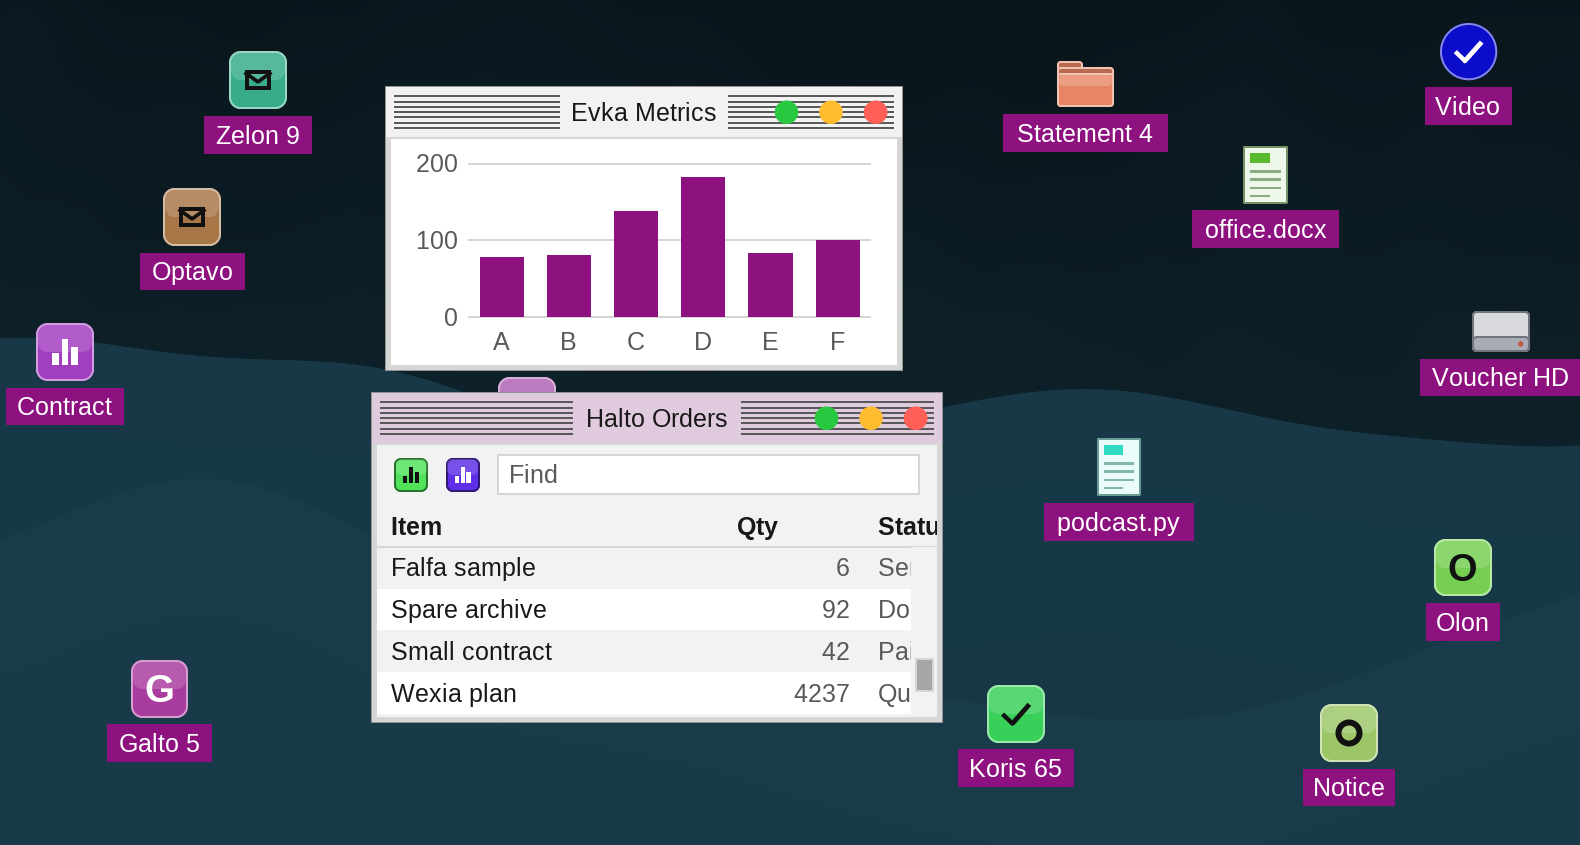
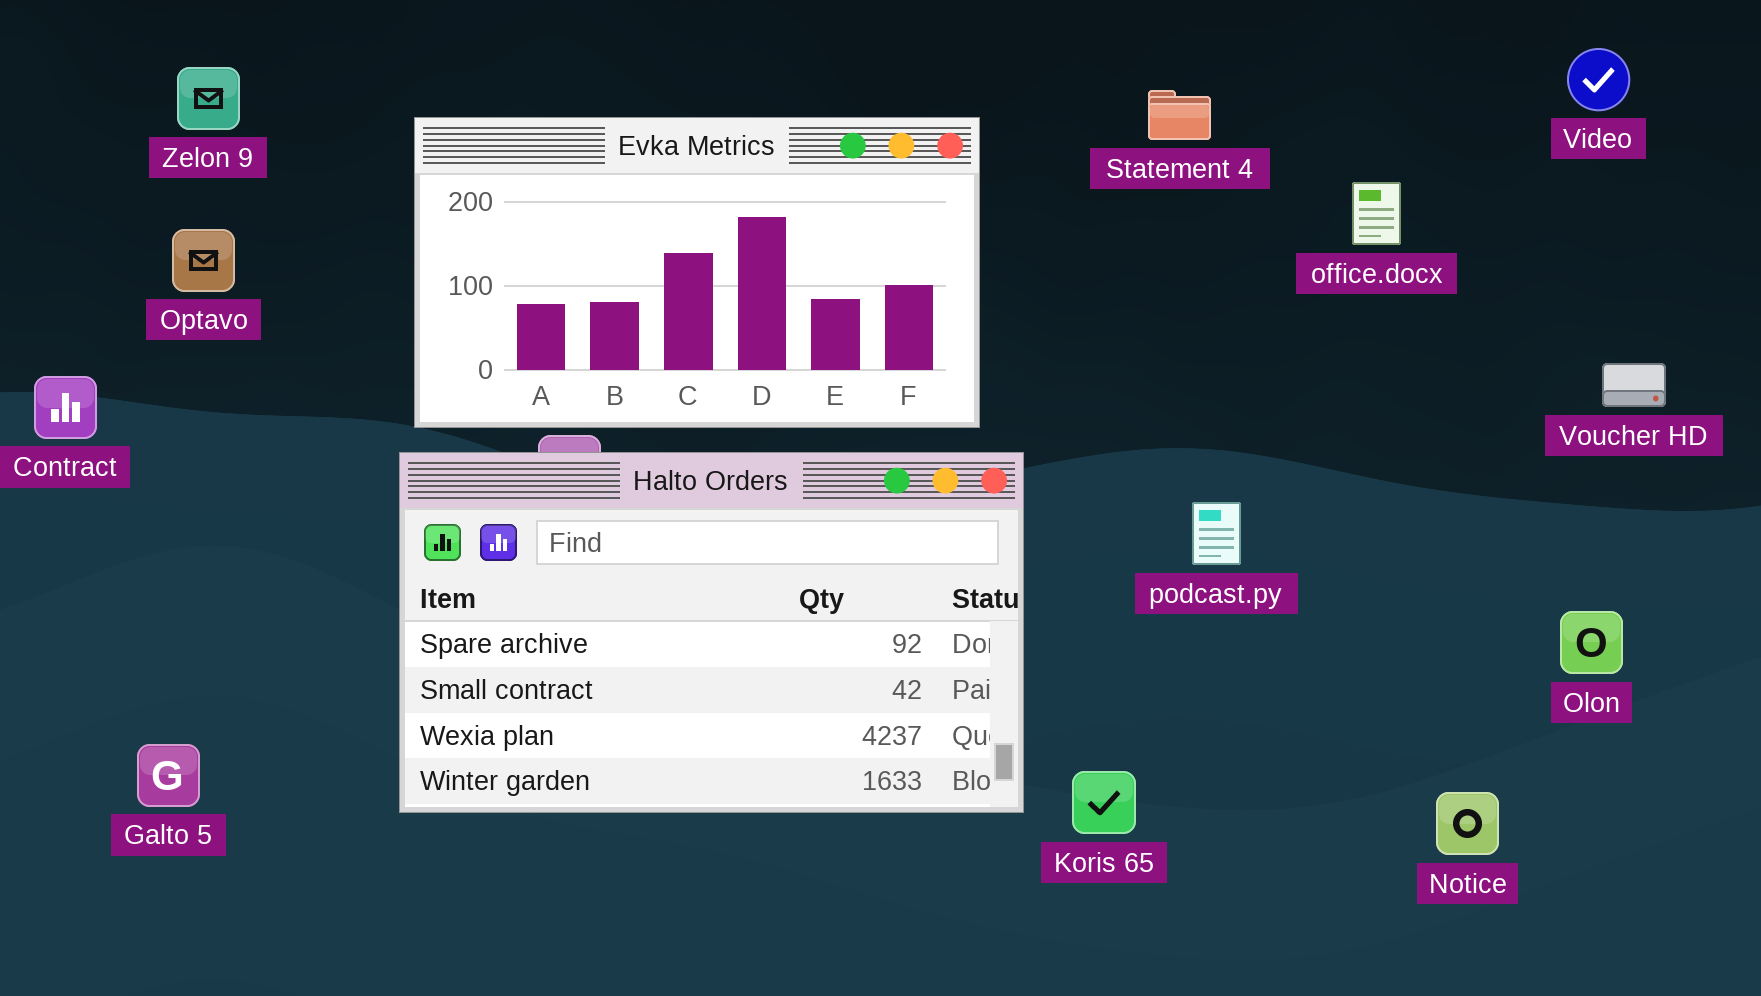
Zelon 9: [229,51,287,109] -> [177,67,240,130], moved
Halto Orders: [371,392,943,723] -> [399,452,1024,813], scrolled down 1 row

